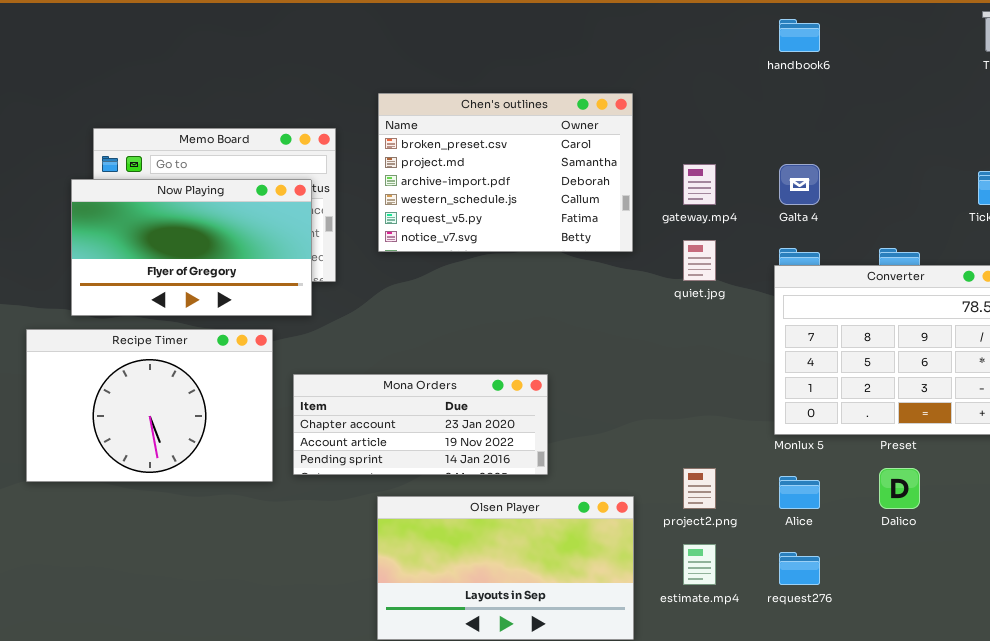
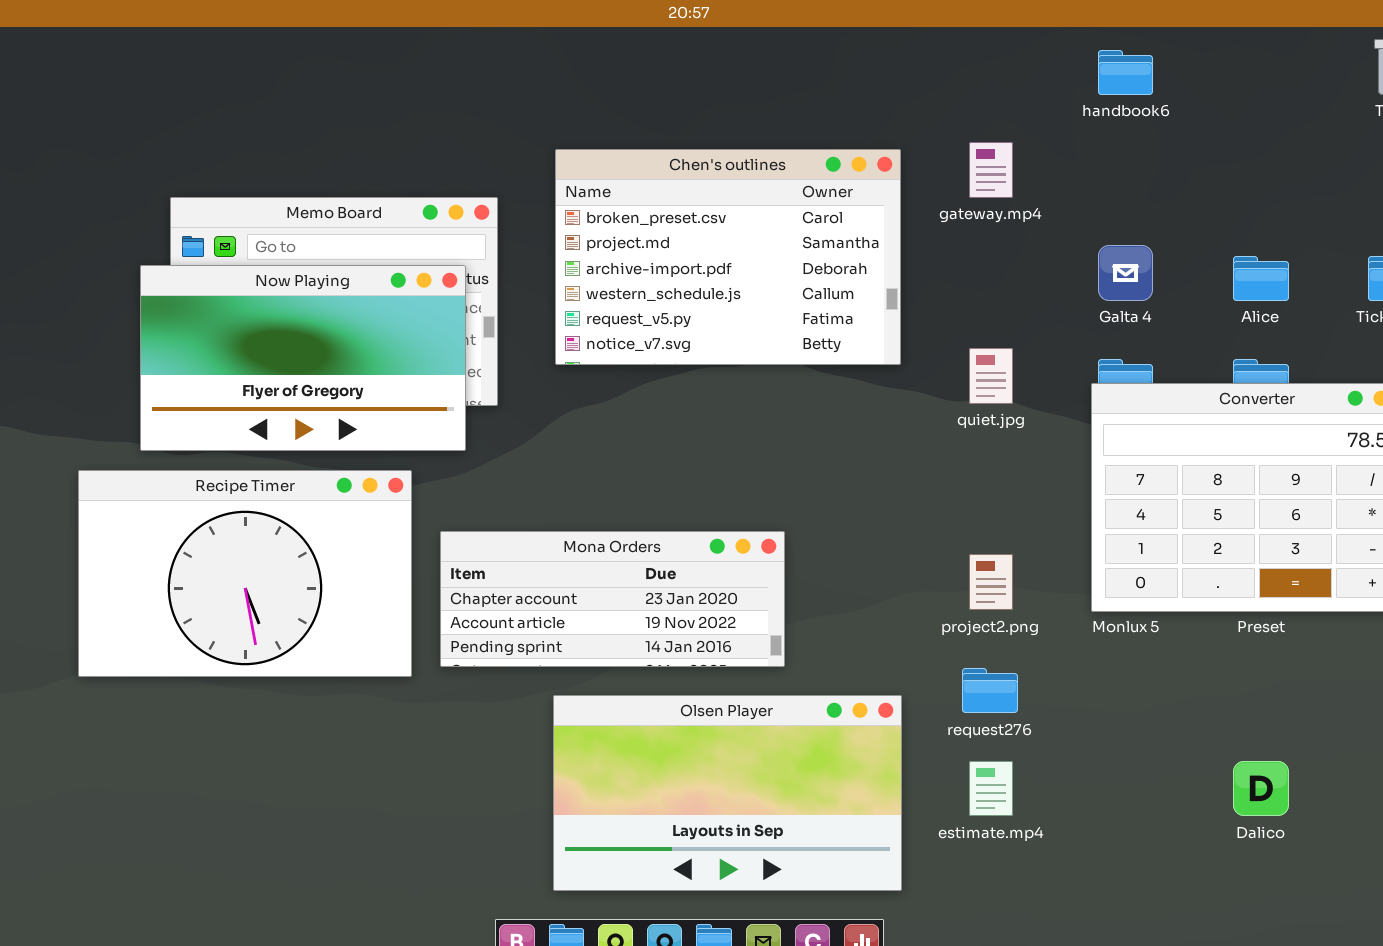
gateway.mp4: [683,164,716,205] -> [969,142,1013,198], moved
project2.png: [683,468,716,509] -> [969,554,1013,610], moved
Dalico: [879,468,920,509] -> [1233,761,1289,816], moved
Alice: [779,476,820,509] -> [1233,256,1289,301], moved
request276: [779,552,820,585] -> [962,668,1018,713], moved

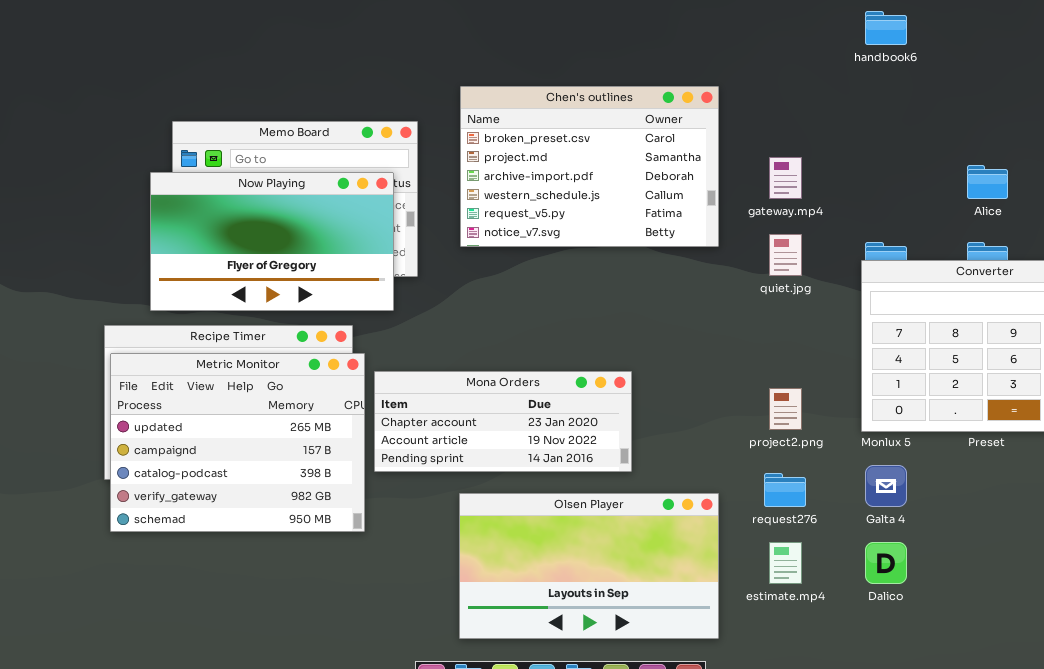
gateway.mp4: [969,142,1013,198] -> [769,157,802,199], moved
Galta 4: [1098,245,1153,301] -> [865,465,907,507], moved
Metric Monitor: none -> [110,353,365,532], opened
Dalico: [1233,761,1289,816] -> [865,542,907,584], moved

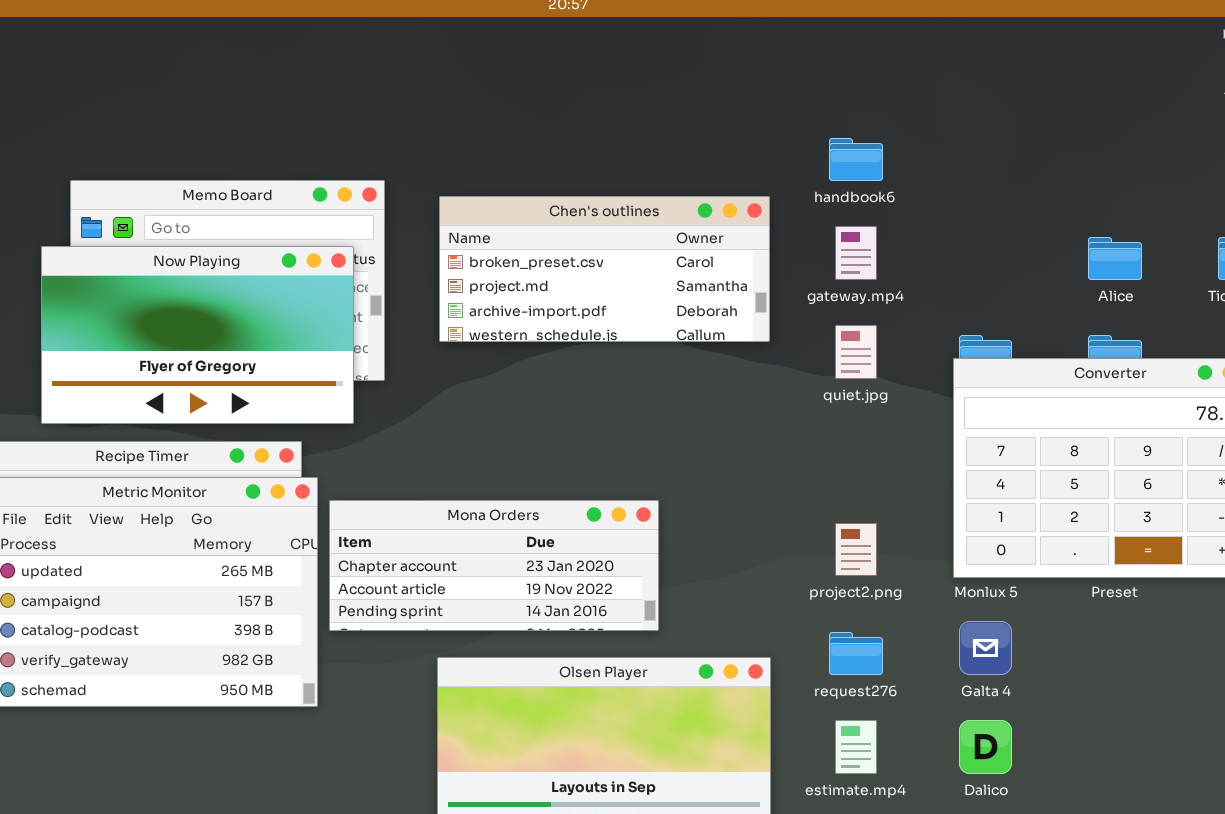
handbook6: [865,11,907,45] -> [829,138,883,181], moved
Chen's outlines: [460,86,719,247] -> [439,196,770,342], resized

